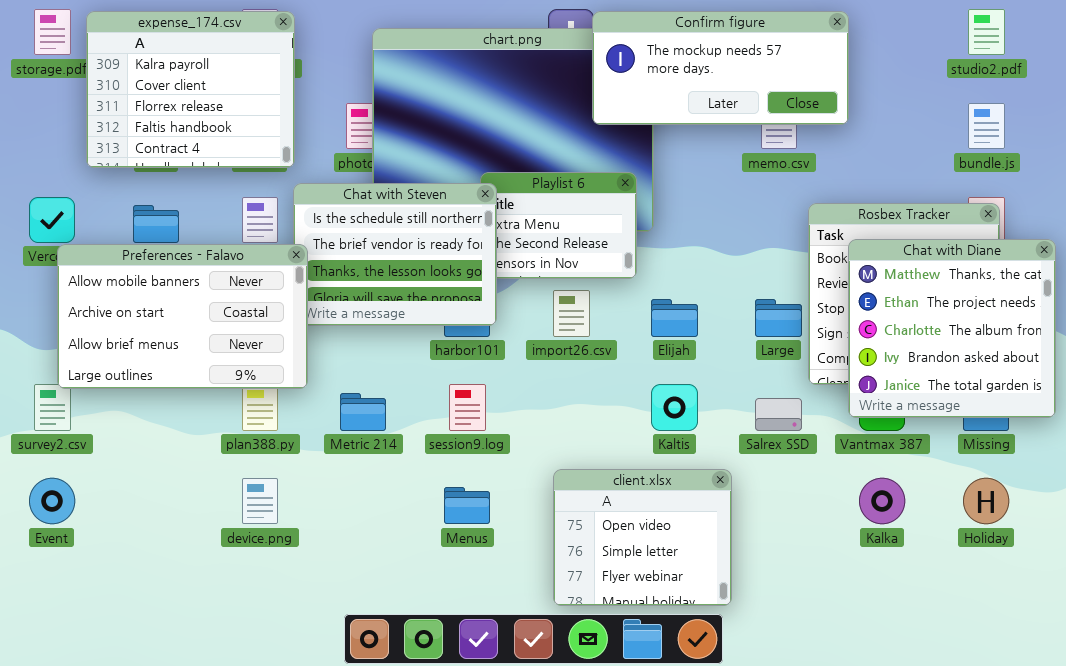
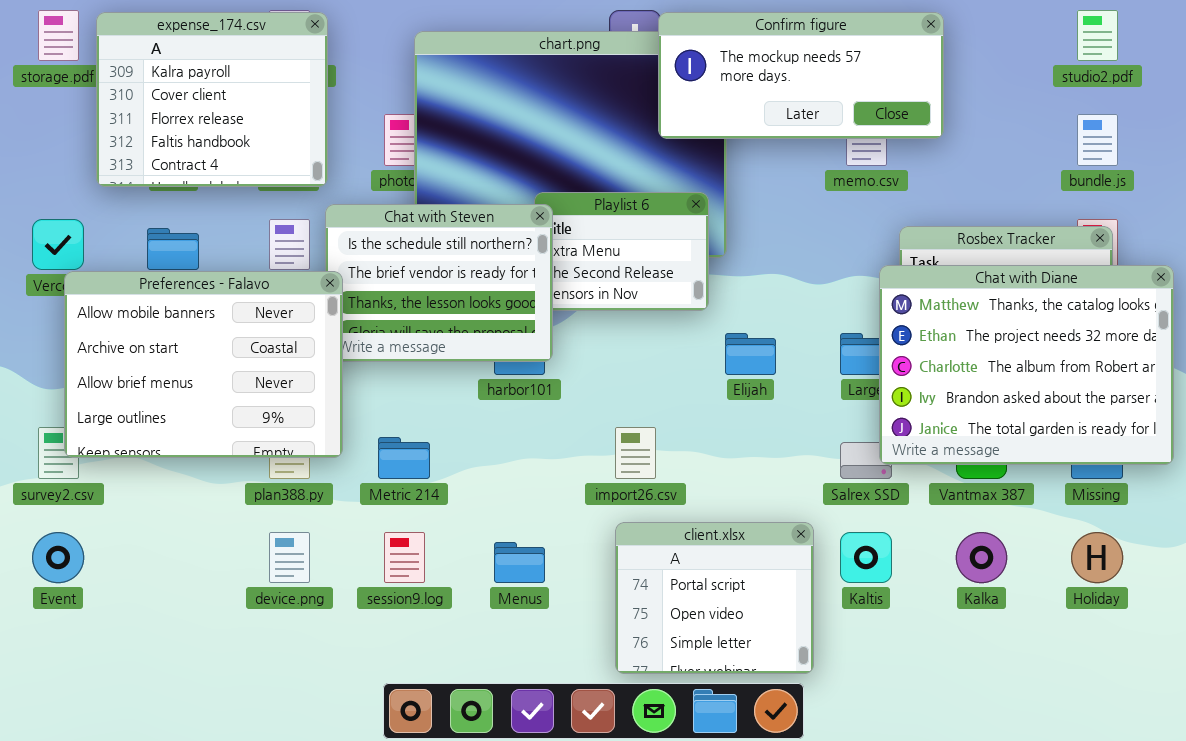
Chat with Diane: [848,239,1056,418] -> [879,265,1174,465], resized
Preferences - Falavo: [57,244,308,389] -> [64,271,343,458], resized
import26.csv: [553,290,590,337] -> [615,427,656,479], moved
session9.log: [449,384,486,431] -> [384,532,425,583], moved
Kaltis: [651,384,698,431] -> [840,532,892,583], moved
client.xlsx: [553,469,732,606] -> [615,522,814,674], scrolled up 1 row

